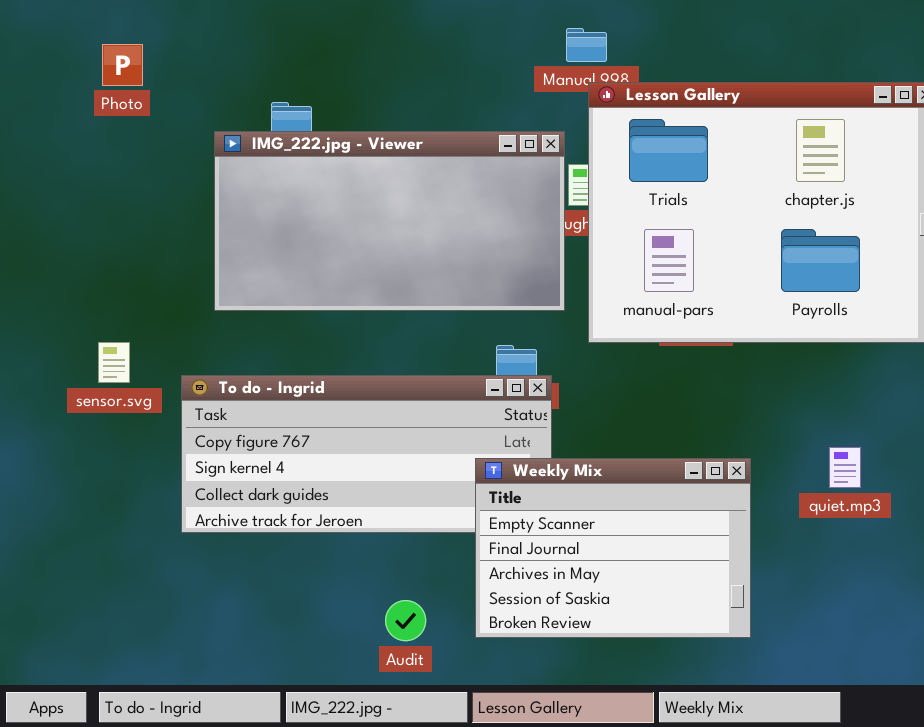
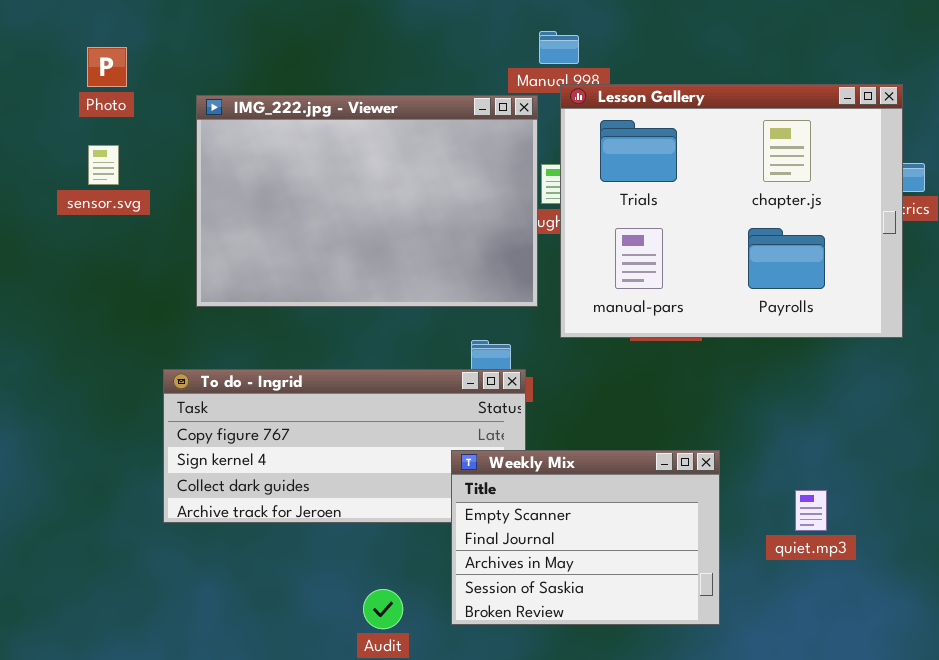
IMG_222.jpg - Viewer: [214,131,565,311] -> [196,95,538,307], resized
sensor.svg: [98,342,130,383] -> [88,145,119,185], moved
quiet.mp3: [829,447,861,488] -> [795,490,827,531], moved

